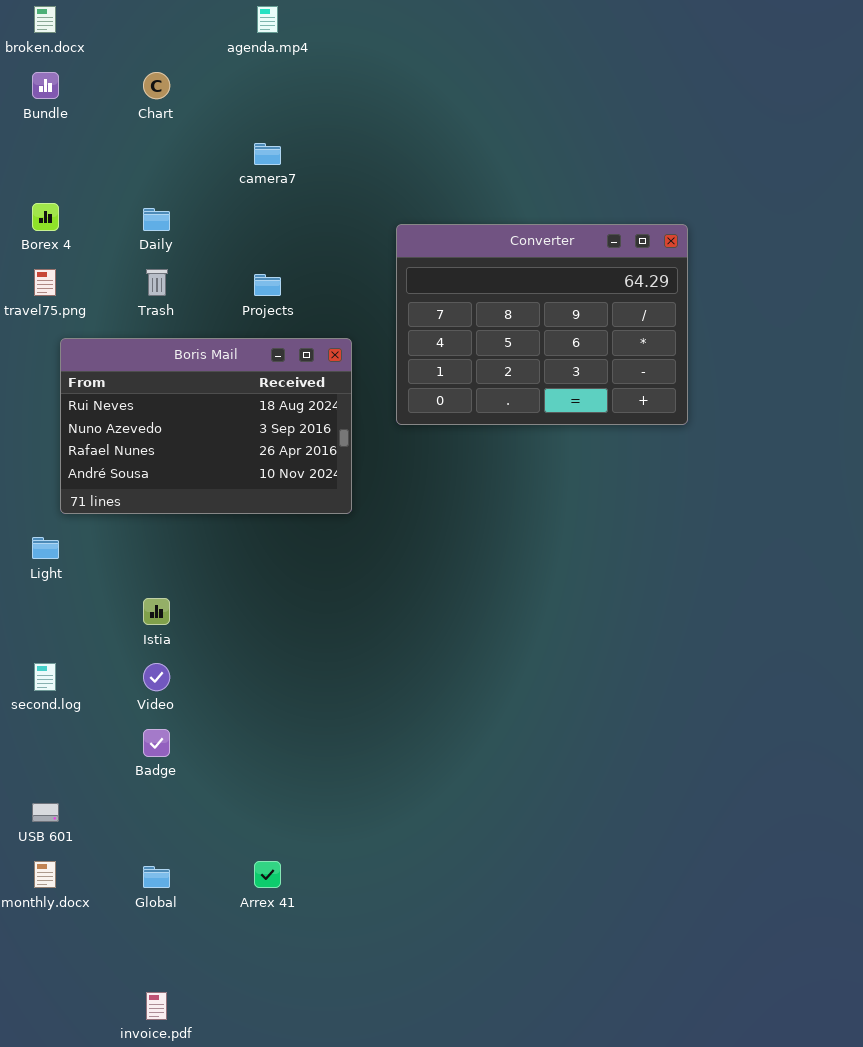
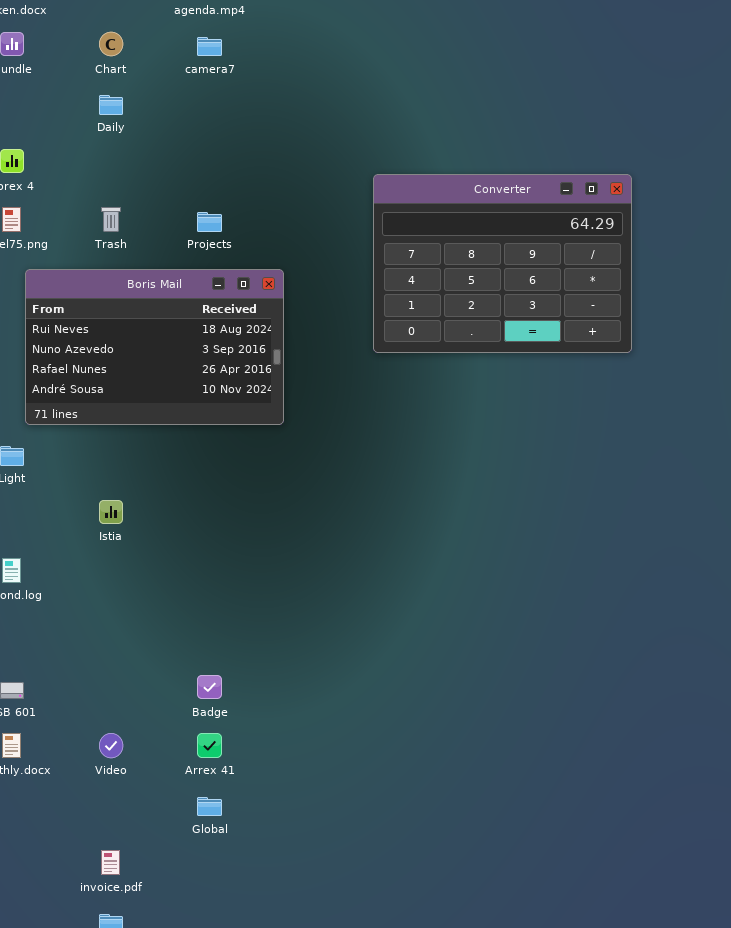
camera7: [254,143,281,165] -> [197,37,222,56], moved
Daily: [143,208,170,231] -> [99,95,123,115], moved
Converter: [396,224,688,425] -> [373,174,632,353], moved
Video: [143,663,170,691] -> [99,733,123,758], moved
Badge: [143,729,170,757] -> [197,675,222,699], moved
Global: [143,866,170,888] -> [197,797,222,816], moved

